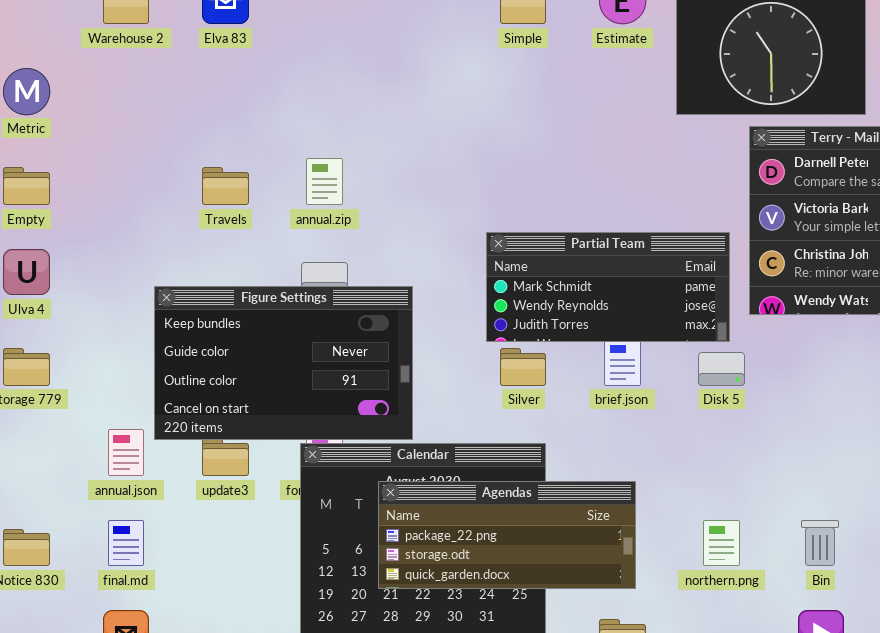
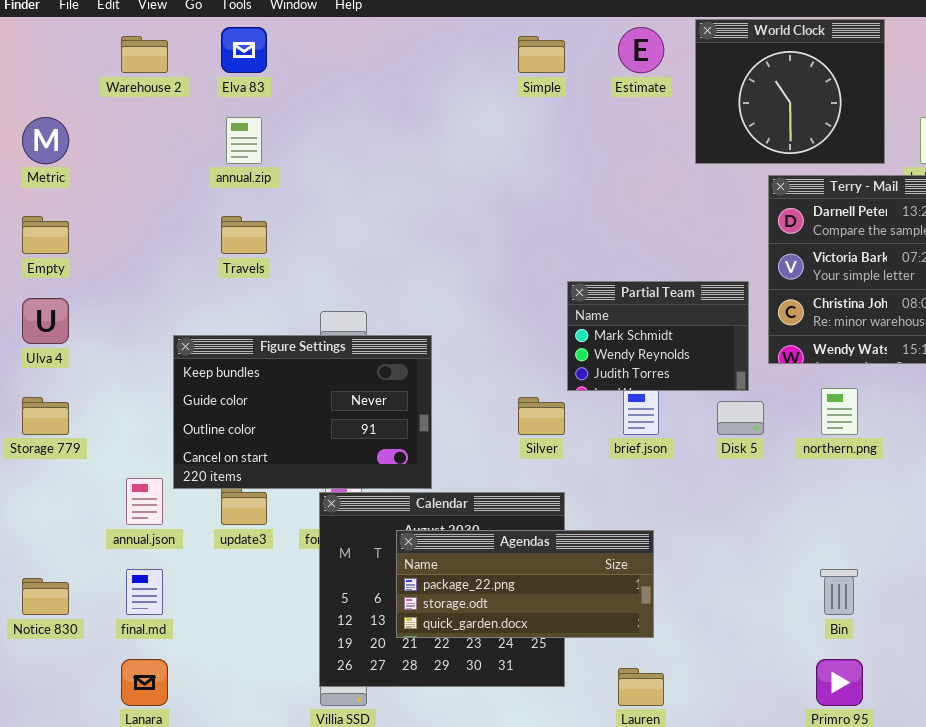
annual.zip: [306,158,343,205] -> [226,117,262,164], moved
Partial Team: [486,232,730,342] -> [567,281,749,391], resized
northern.png: [703,520,740,566] -> [821,388,858,435], moved

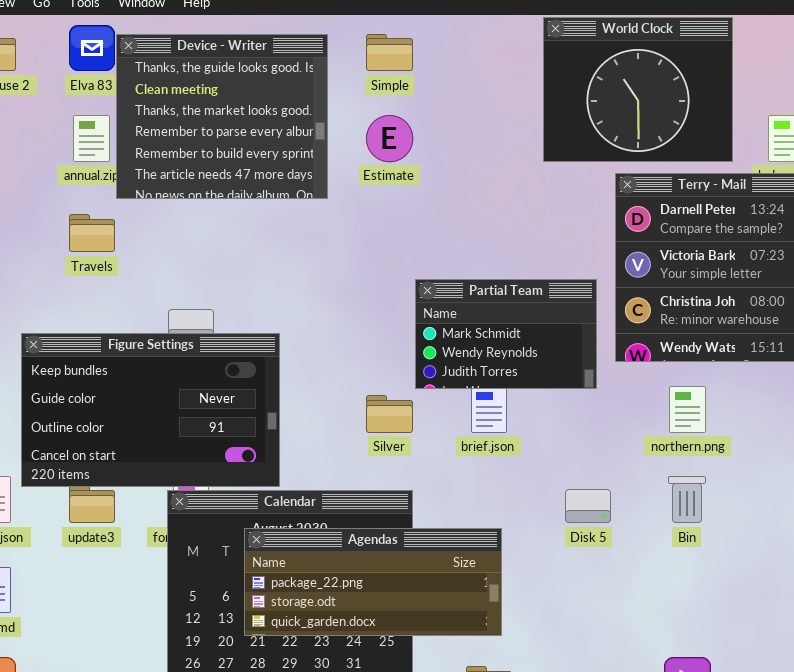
Estimate: [618,27,664,73] -> [366,115,413,162], moved
Device - Writer: none -> [116,34,328,199], opened
Disk 5: [717,401,764,435] -> [565,489,611,523], moved
Bin: [820,569,858,615] -> [668,476,706,523], moved

